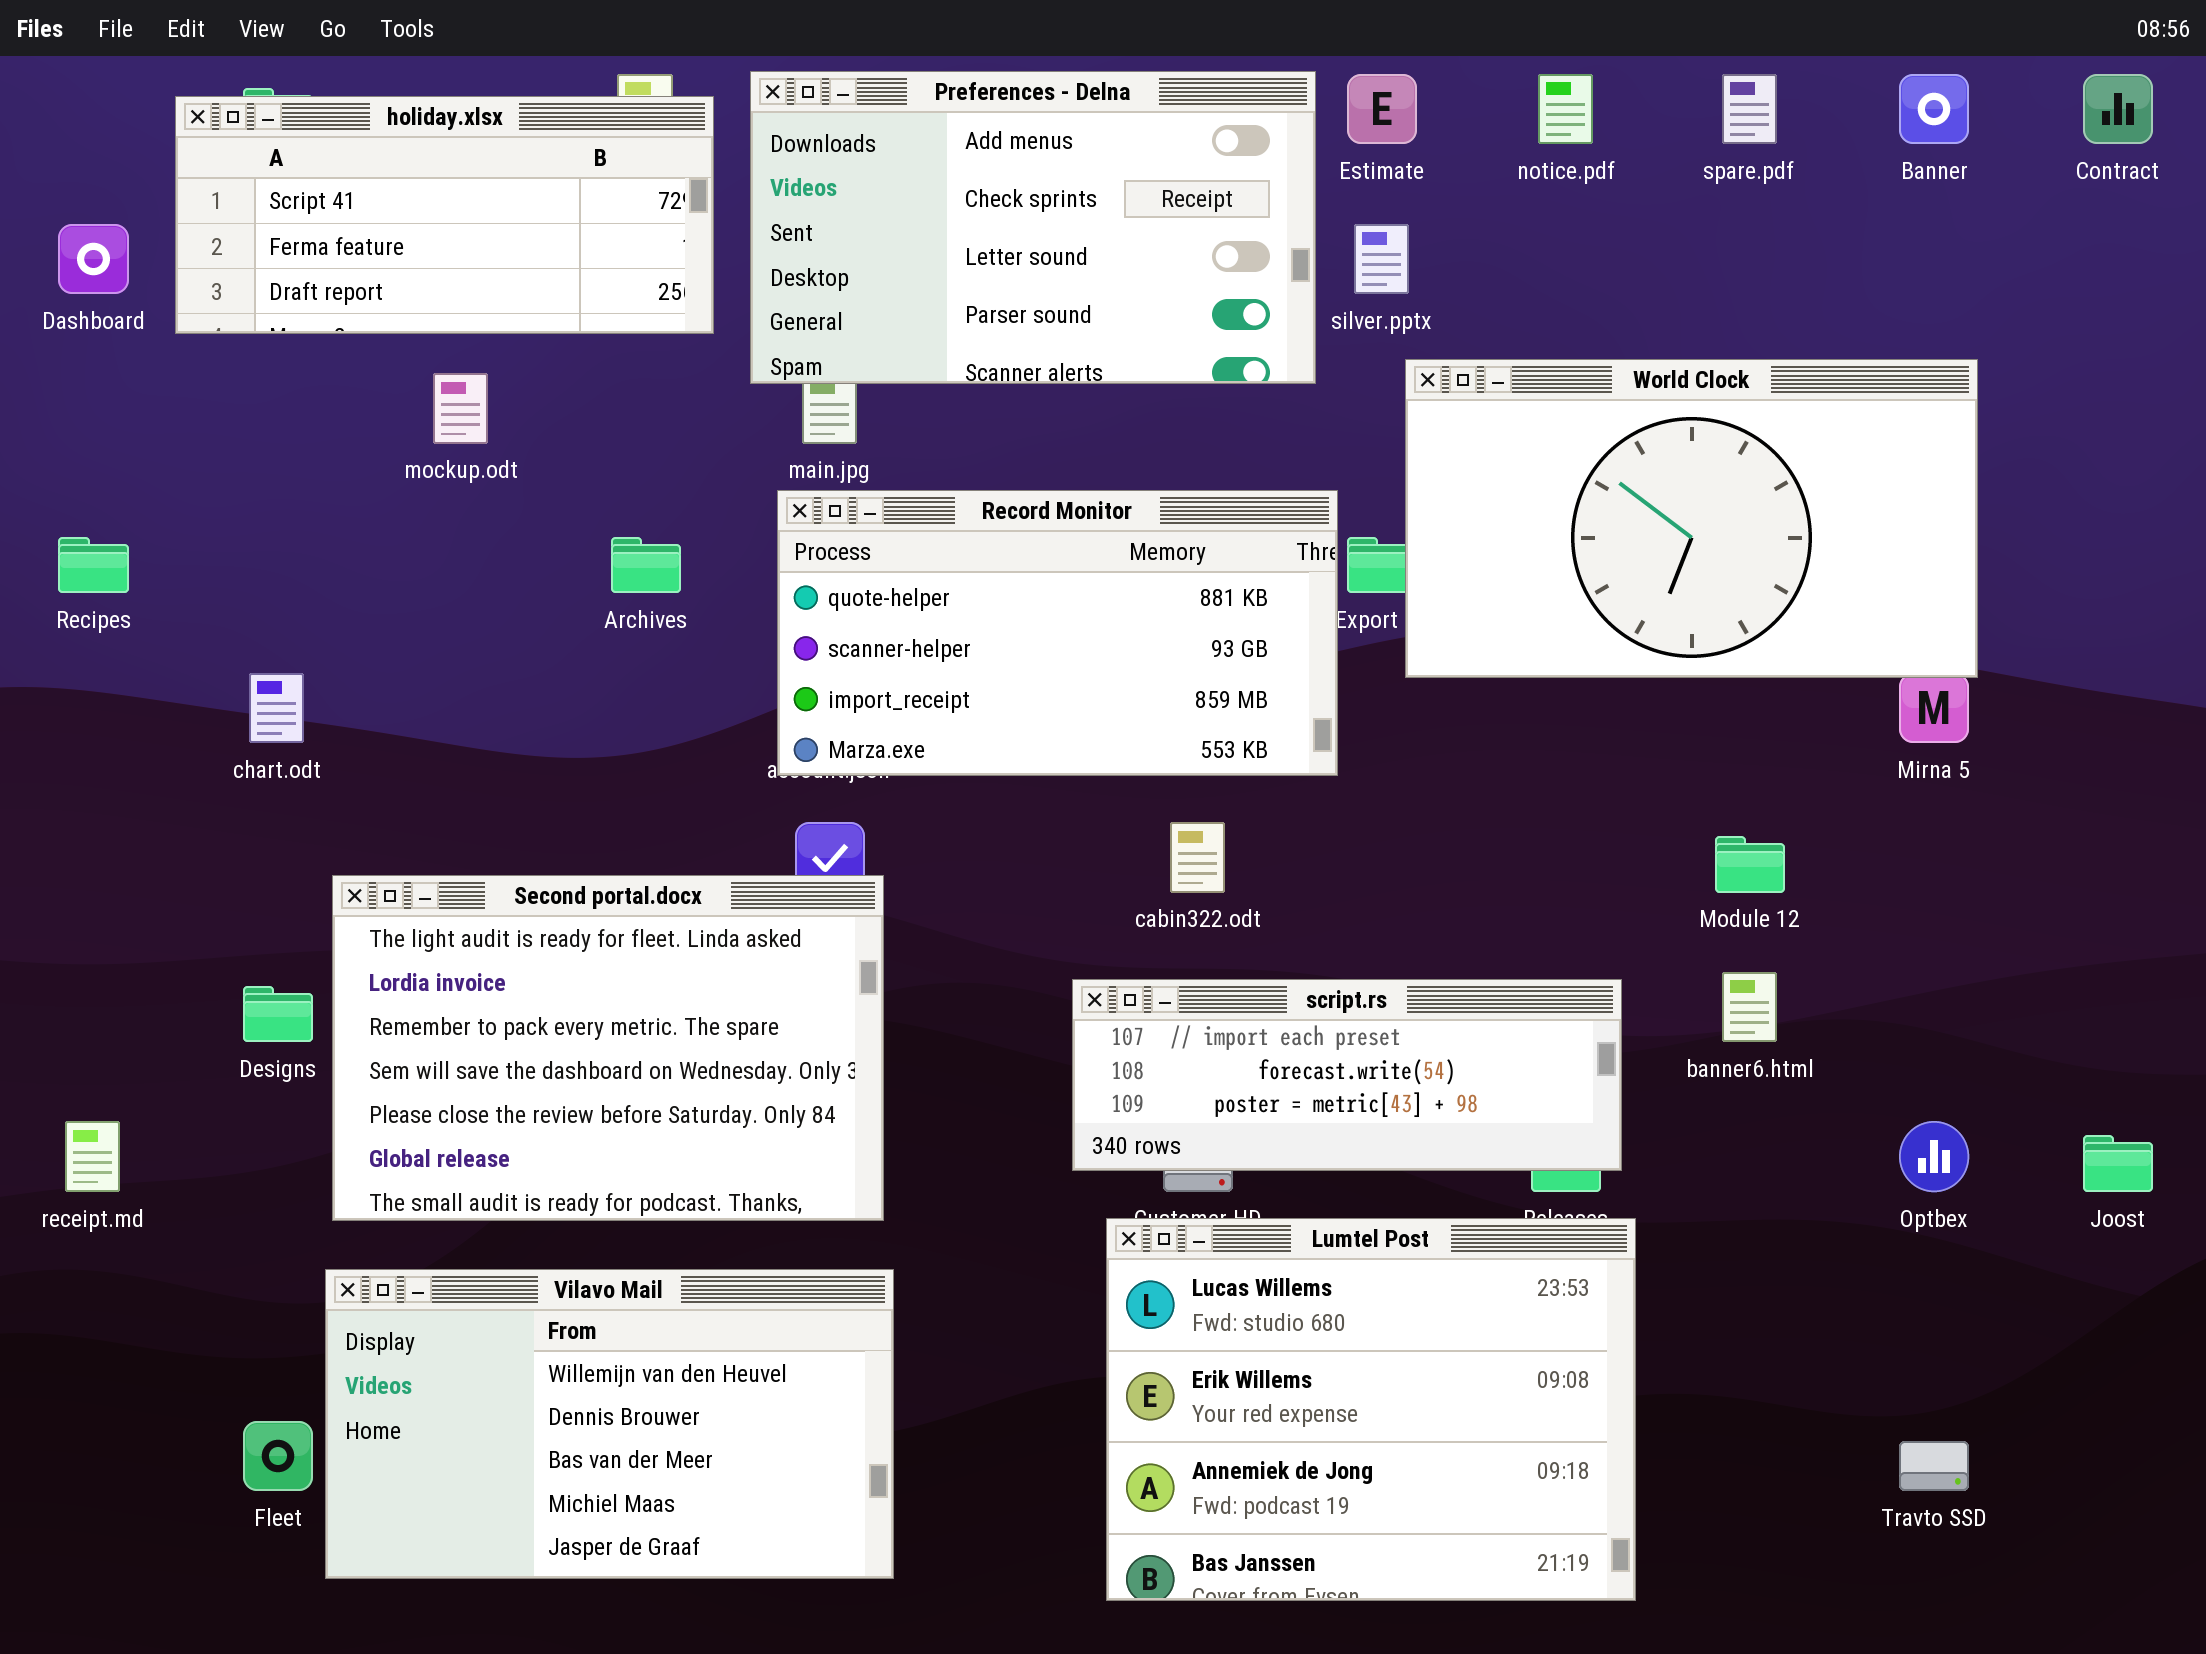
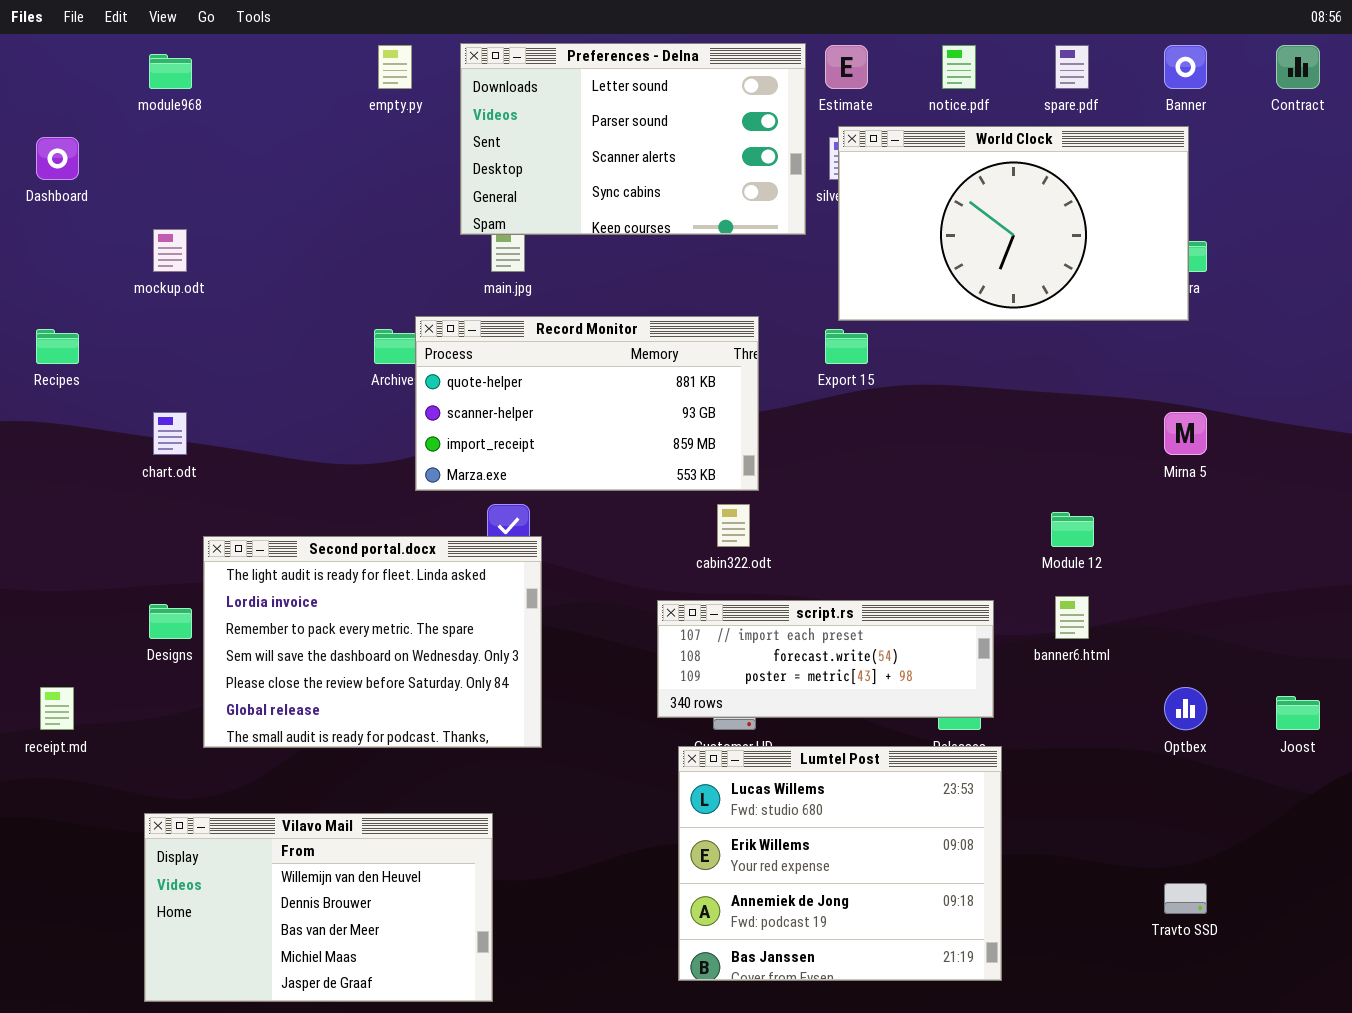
Preferences - Delna: [750,71,1316,384] -> [460,43,806,235], scrolled down 2 rows
holiday.xlsx: [175,96,714,334] -> none, closed
World Clock: [1405,359,1978,678] -> [838,126,1189,321], moved
mockup.odt: [433,373,488,444] -> [153,229,187,272], moved
Record Monitor: [777,490,1338,776] -> [415,316,759,491], moved
Vilavo Mail: [325,1269,894,1579] -> [144,813,493,1002], moved

